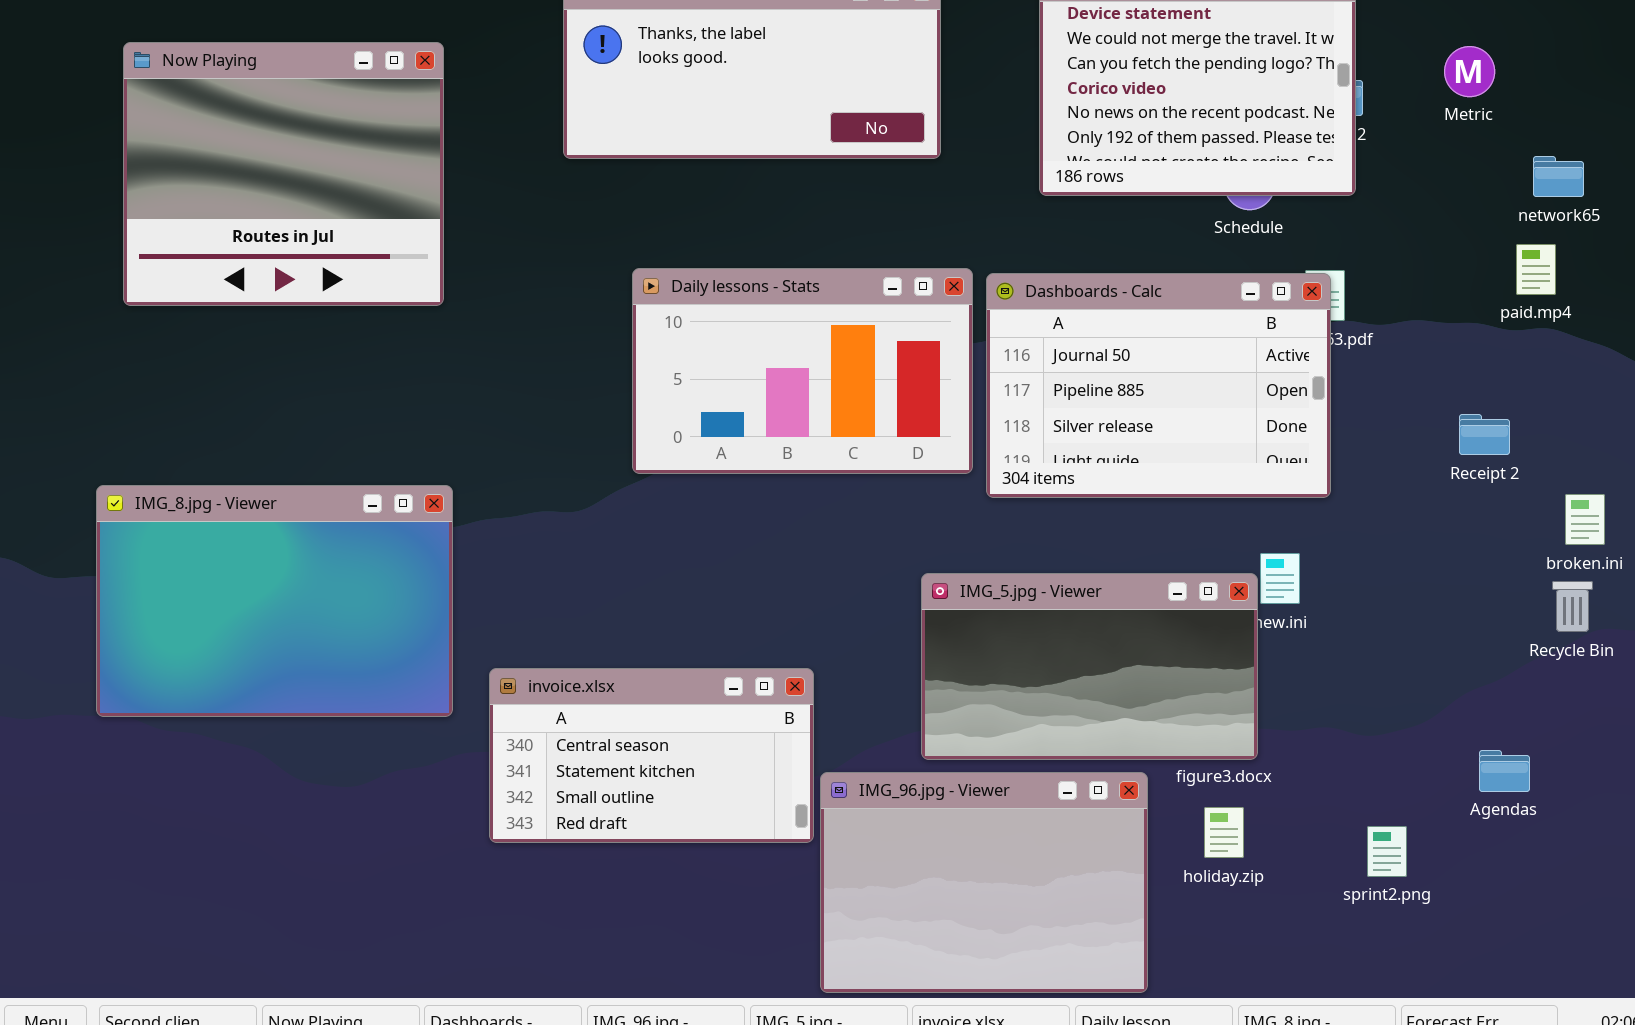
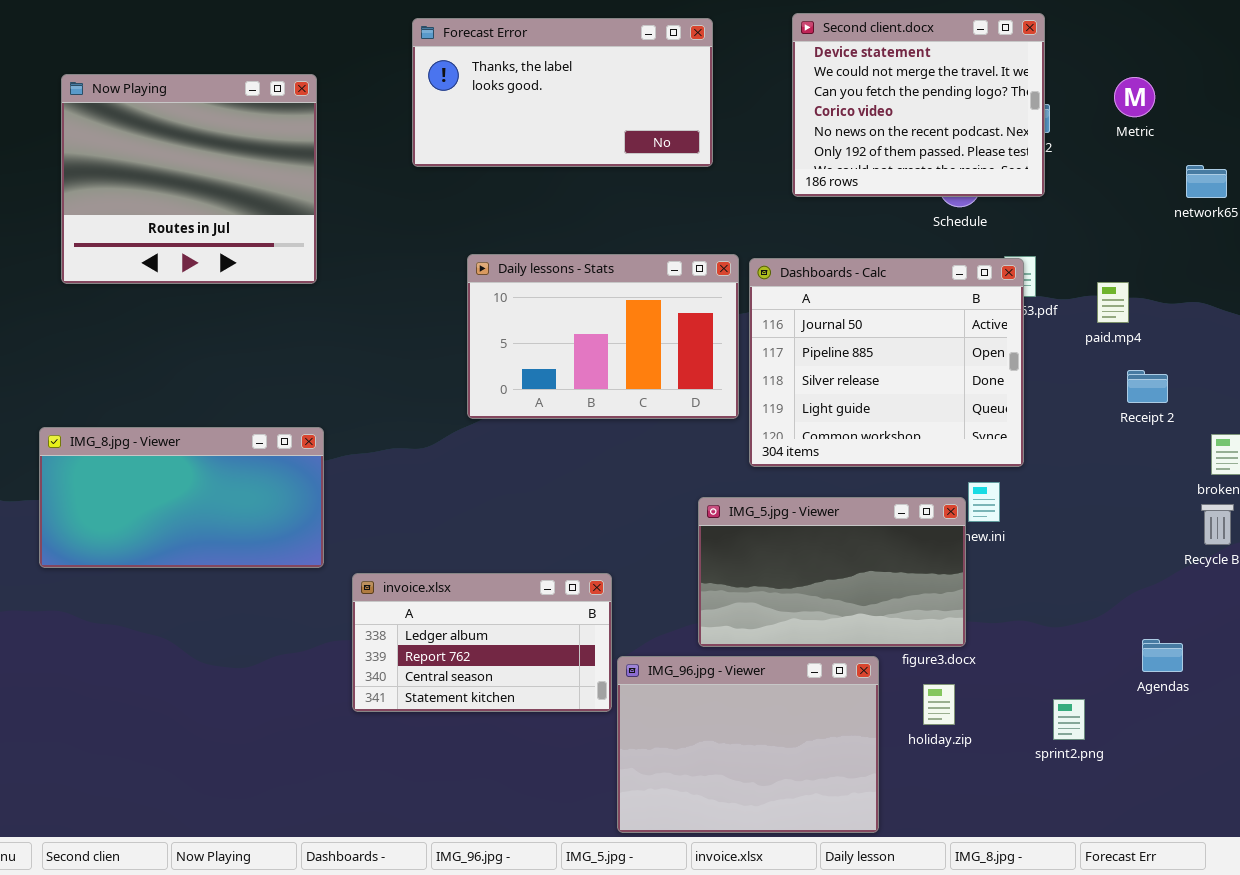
paid.mp4: [1516,244,1556,295] -> [1097,282,1129,323], moved
Dashboards - Calc: [986,273,1331,498] -> [749,258,1024,467], resized
IMG_8.jpg - Viewer: [96,485,453,717] -> [39,427,324,568], resized
invoice.xlsx: [489,668,814,843] -> [352,573,612,712], scrolled up 2 rows

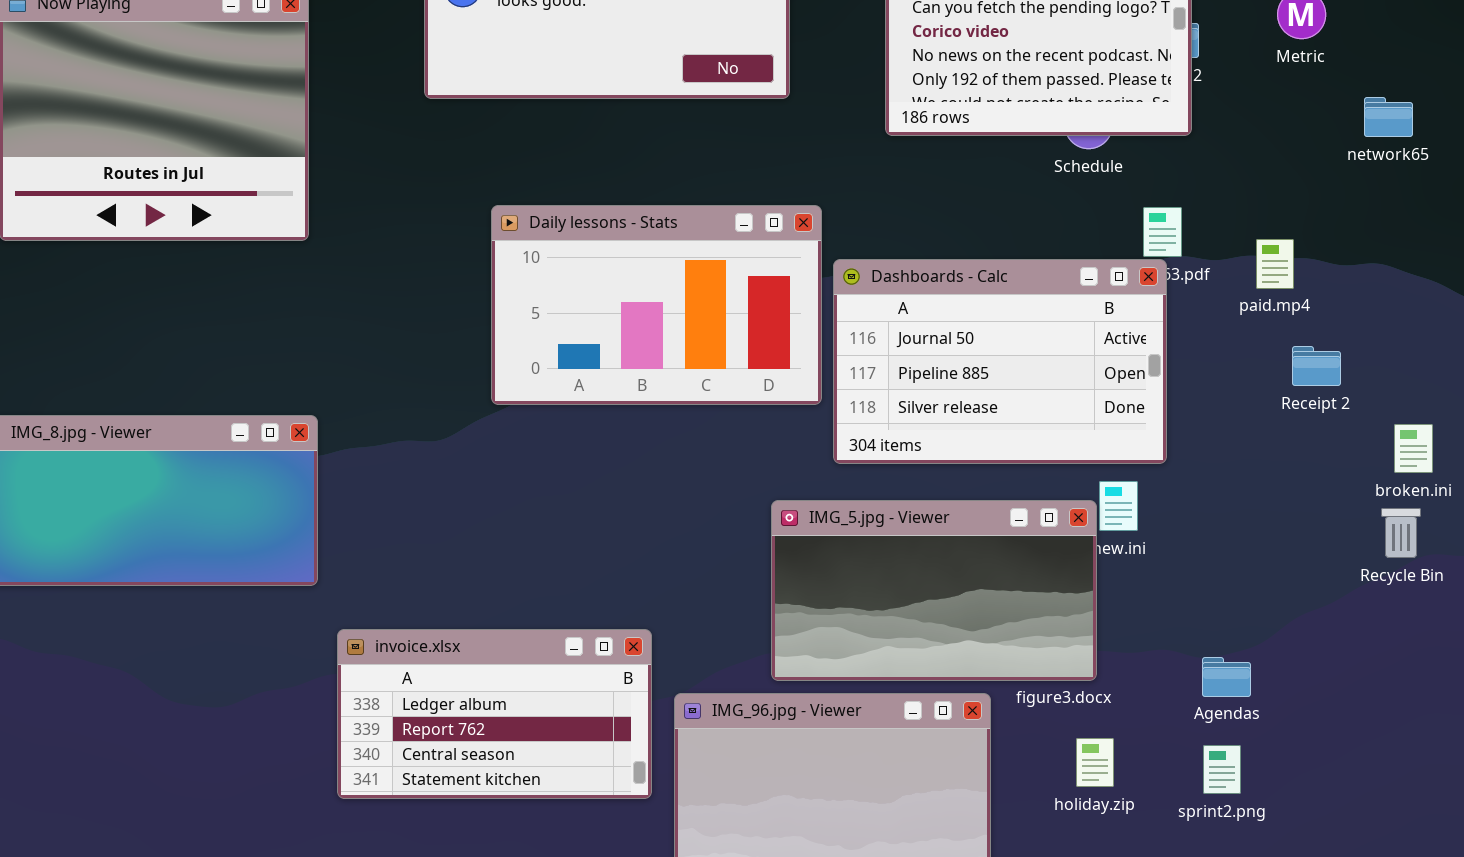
Dashboards - Calc: [749,258,1024,467] -> [833,259,1167,464], resized
invoice.xlsx: [352,573,612,712] -> [337,629,652,799], moved
Agendas: [1142,639,1183,672] -> [1202,657,1251,697], moved
holiday.zip: [923,684,955,725] -> [1076,738,1114,787], moved

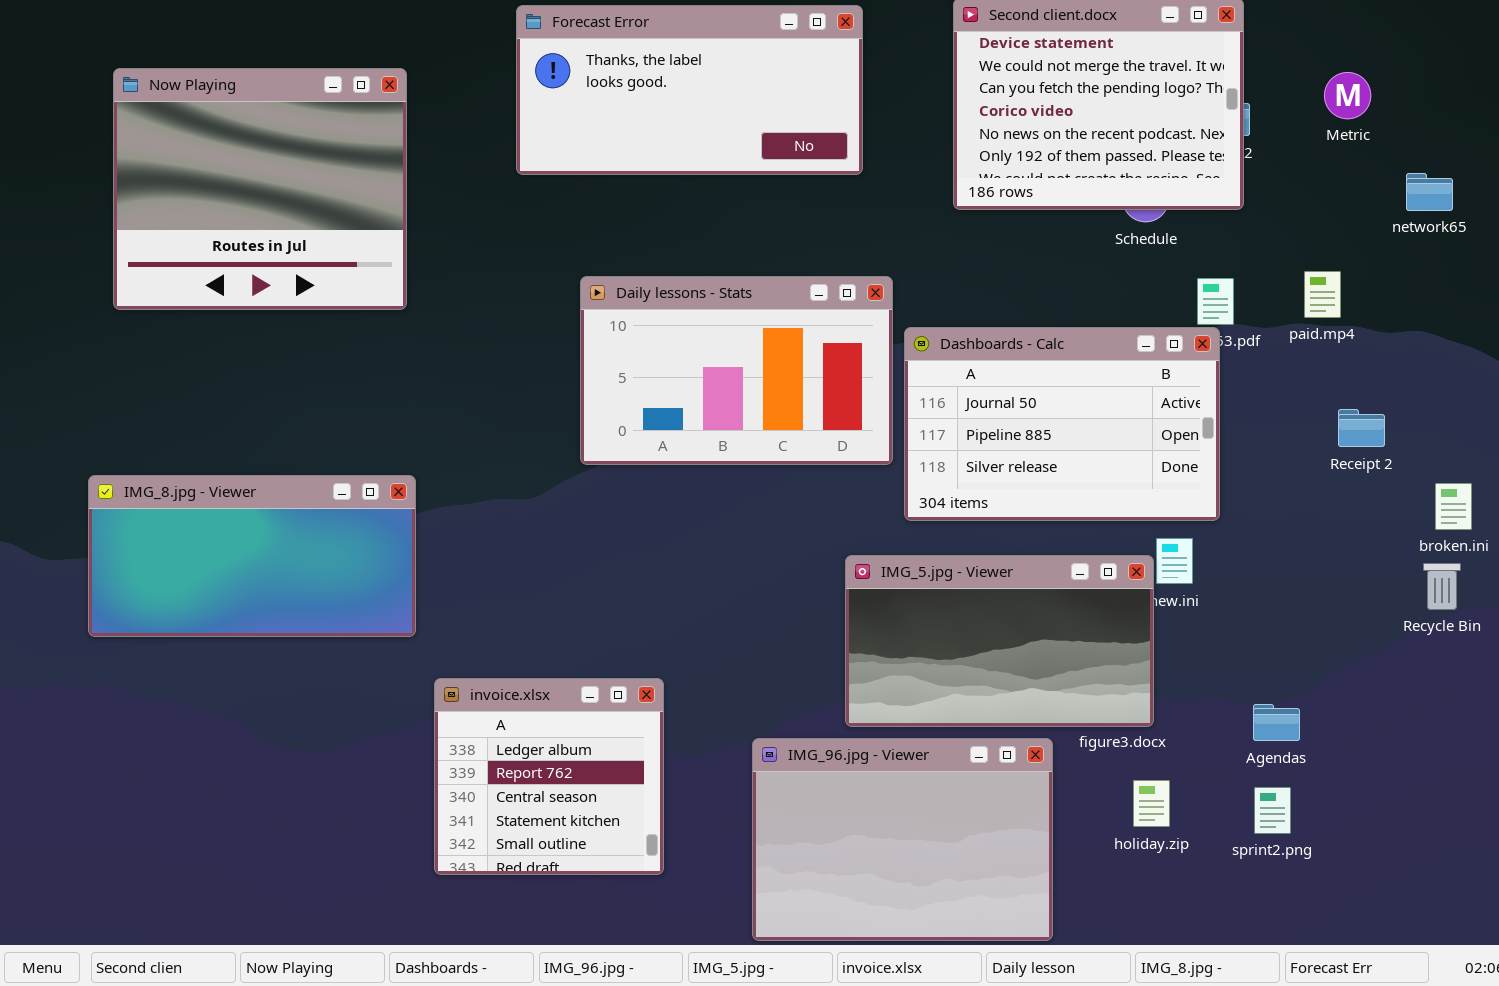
paid.mp4: [1256,239,1294,289] -> [1304,271,1341,318], moved
invoice.xlsx: [337,629,652,799] -> [434,678,664,875], resized

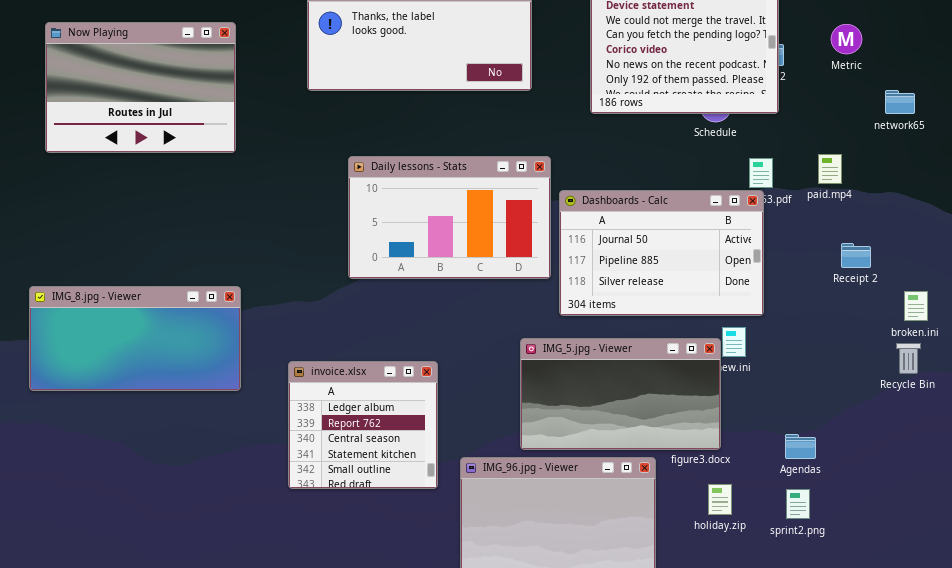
Now Playing: [113,68,407,310] -> [45,22,236,153], resized
invoice.xlsx: [434,678,664,875] -> [288,361,438,489], moved

